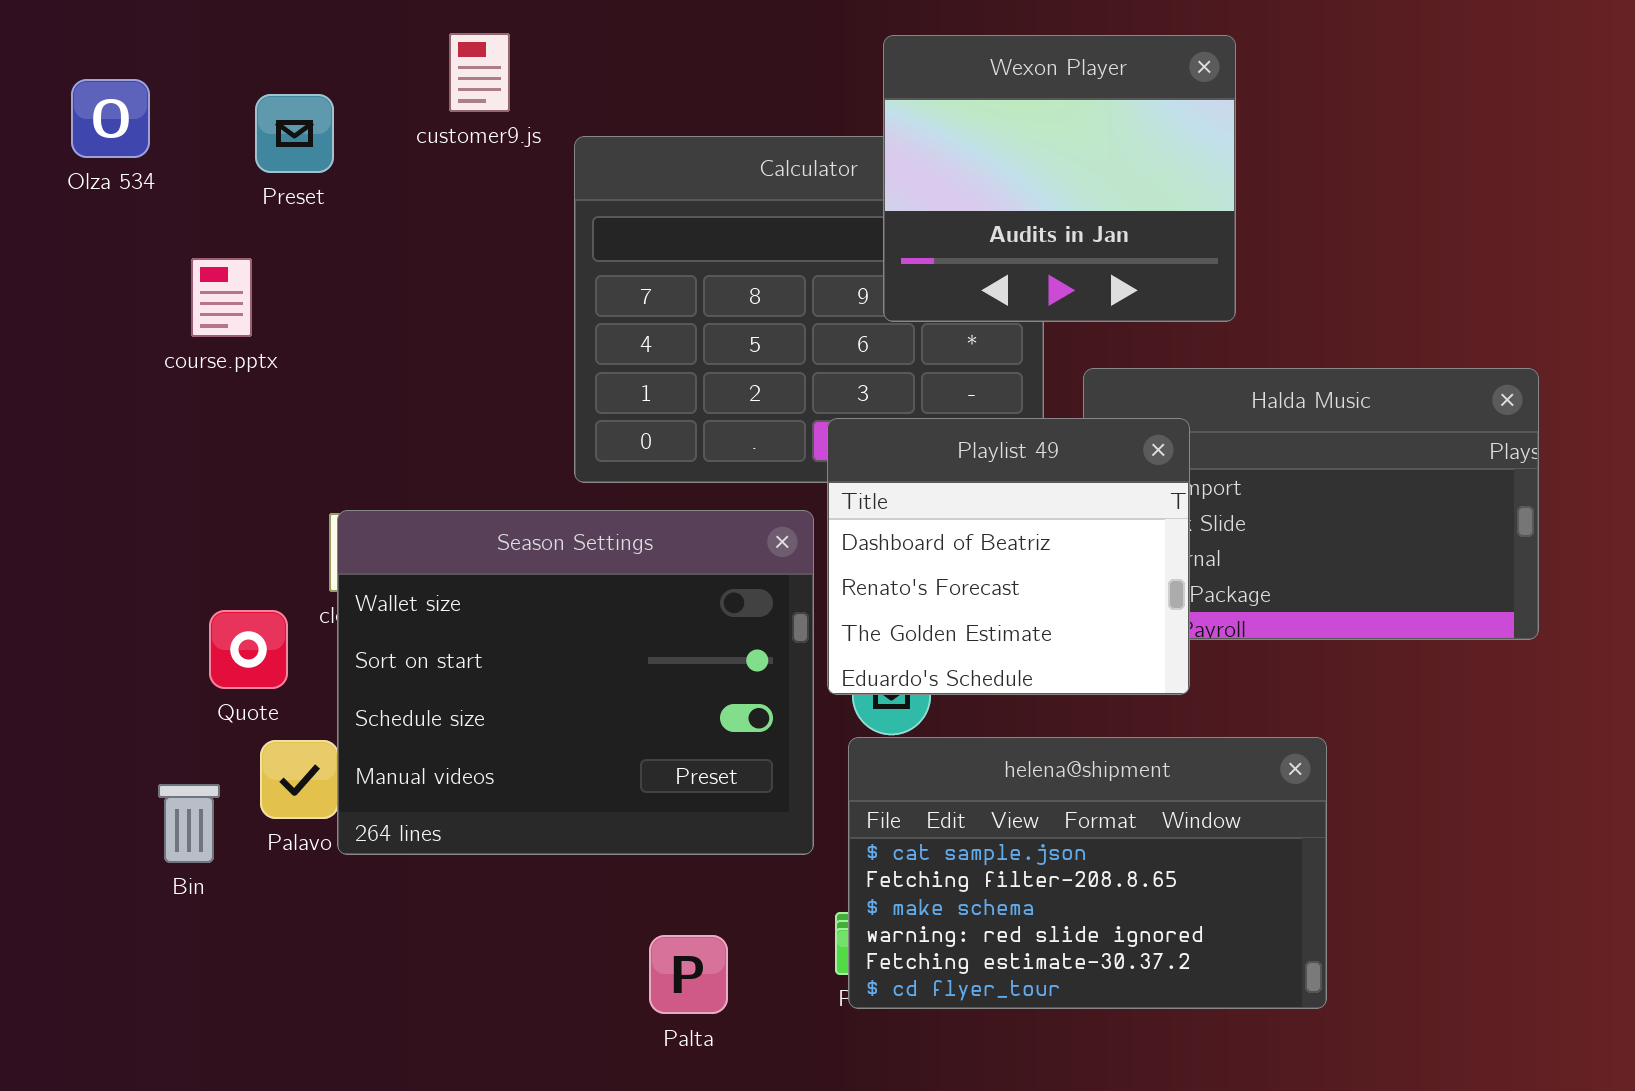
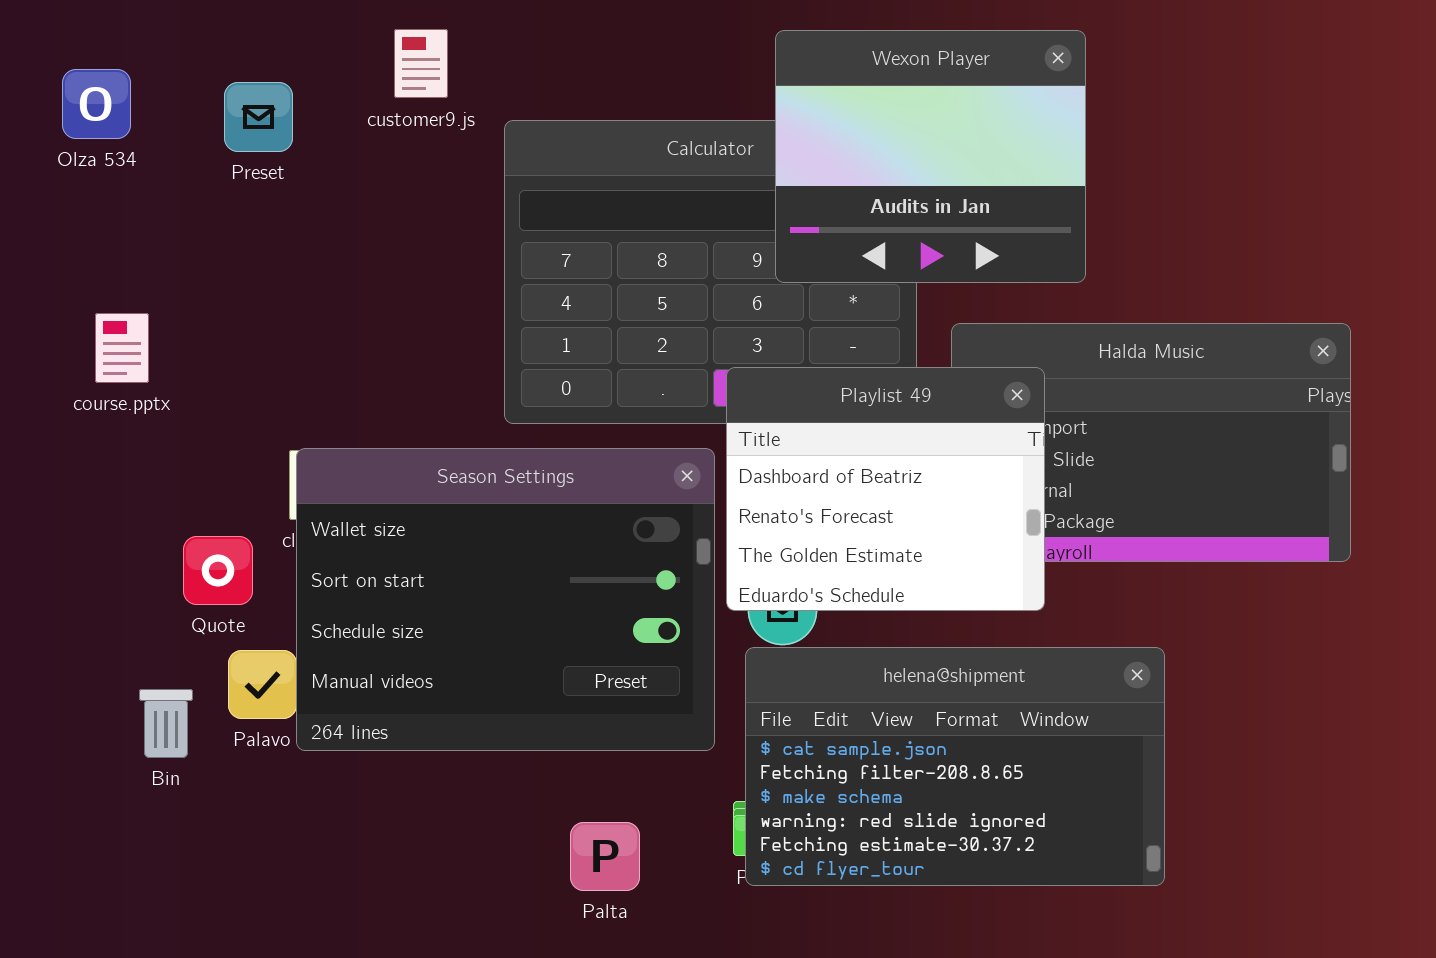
course.pptx: [191,258,252,337] -> [95,313,149,383], moved

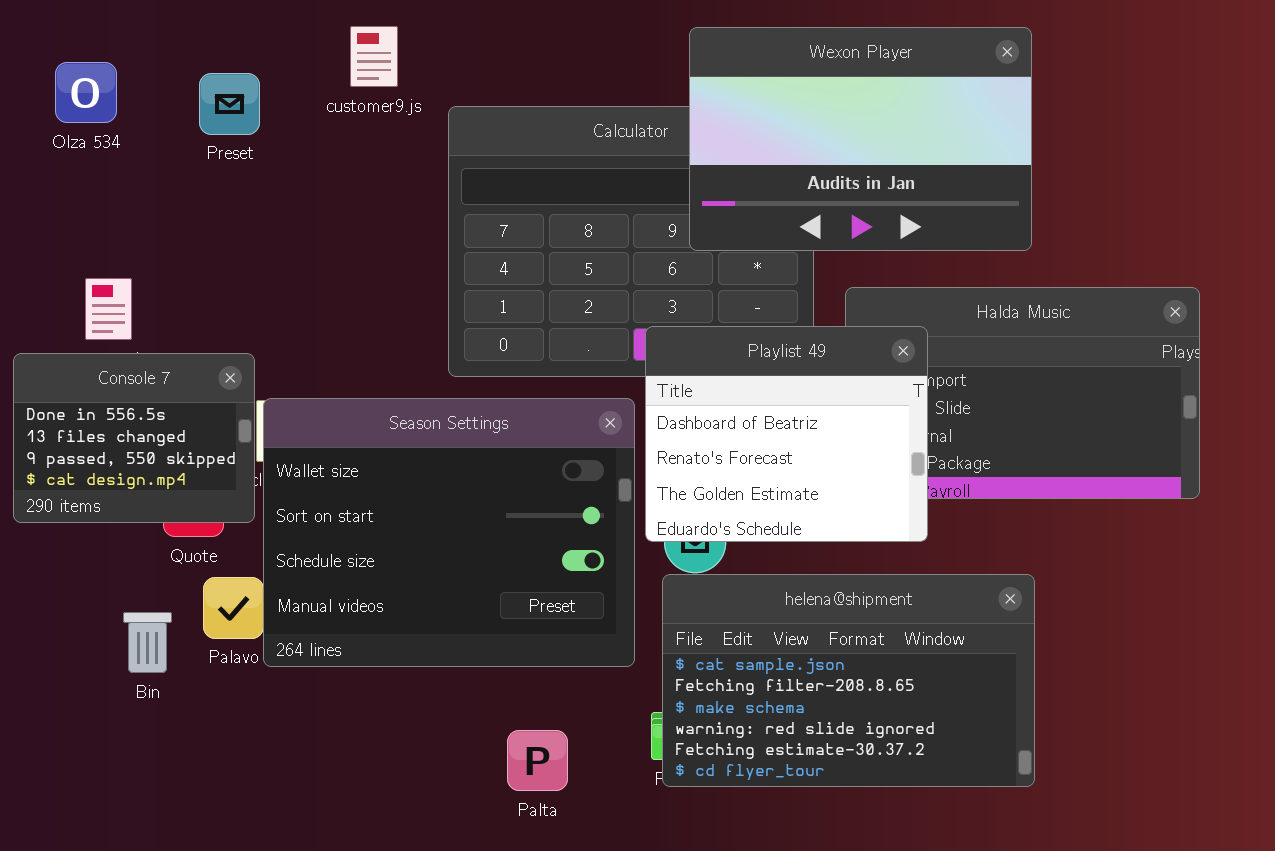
Wexon Player: [775,30,1086,283] -> [689,27,1032,251], resized
Console 7: none -> [13,353,255,523], opened

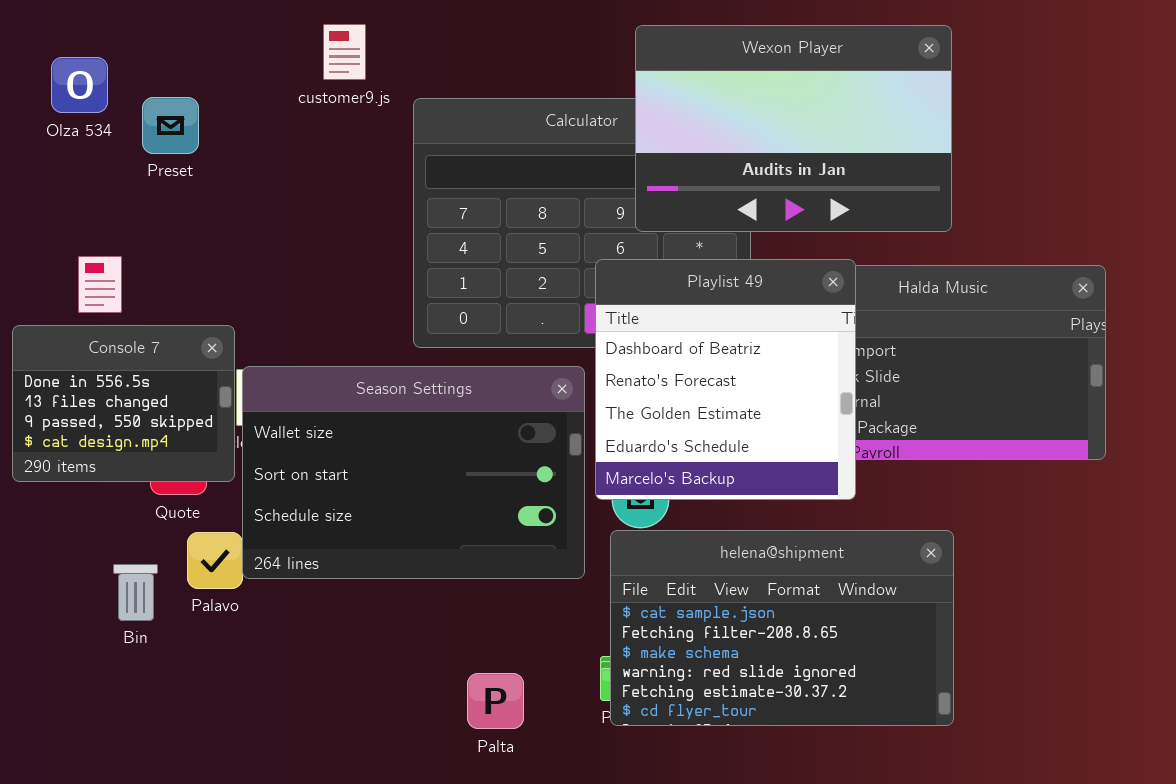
Preset: [199,73,260,135] -> [142,97,199,154], moved
Playlist 49: [645,326,928,542] -> [595,259,856,500], resized
Season Settings: [263,398,635,667] -> [242,366,585,579], resized

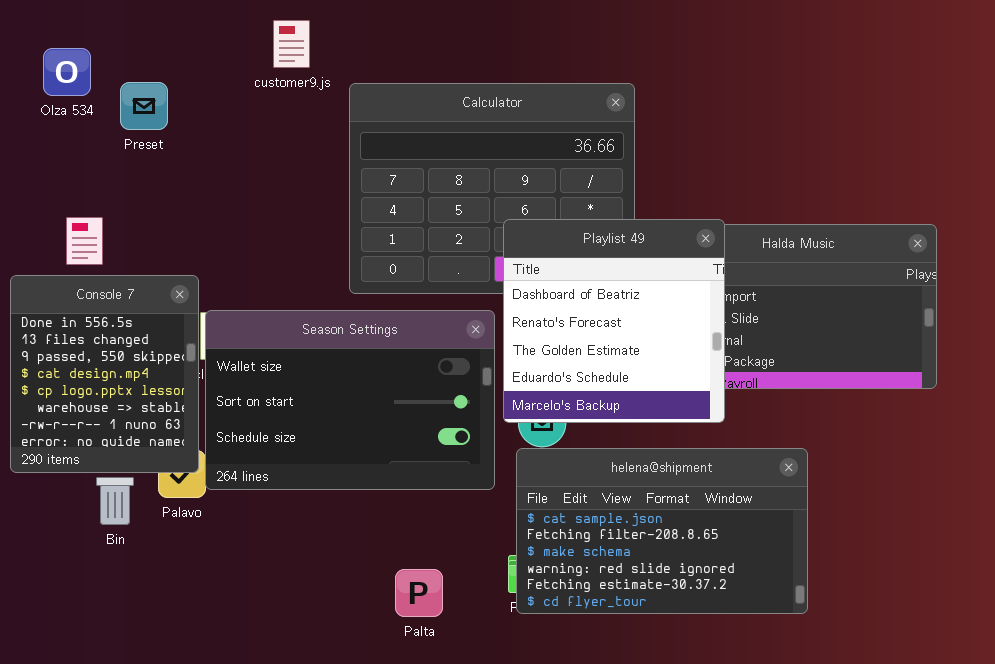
Wexon Player: [635,25,952,232] -> none, closed
Console 7: [12,325,235,482] -> [10,275,199,473], resized

